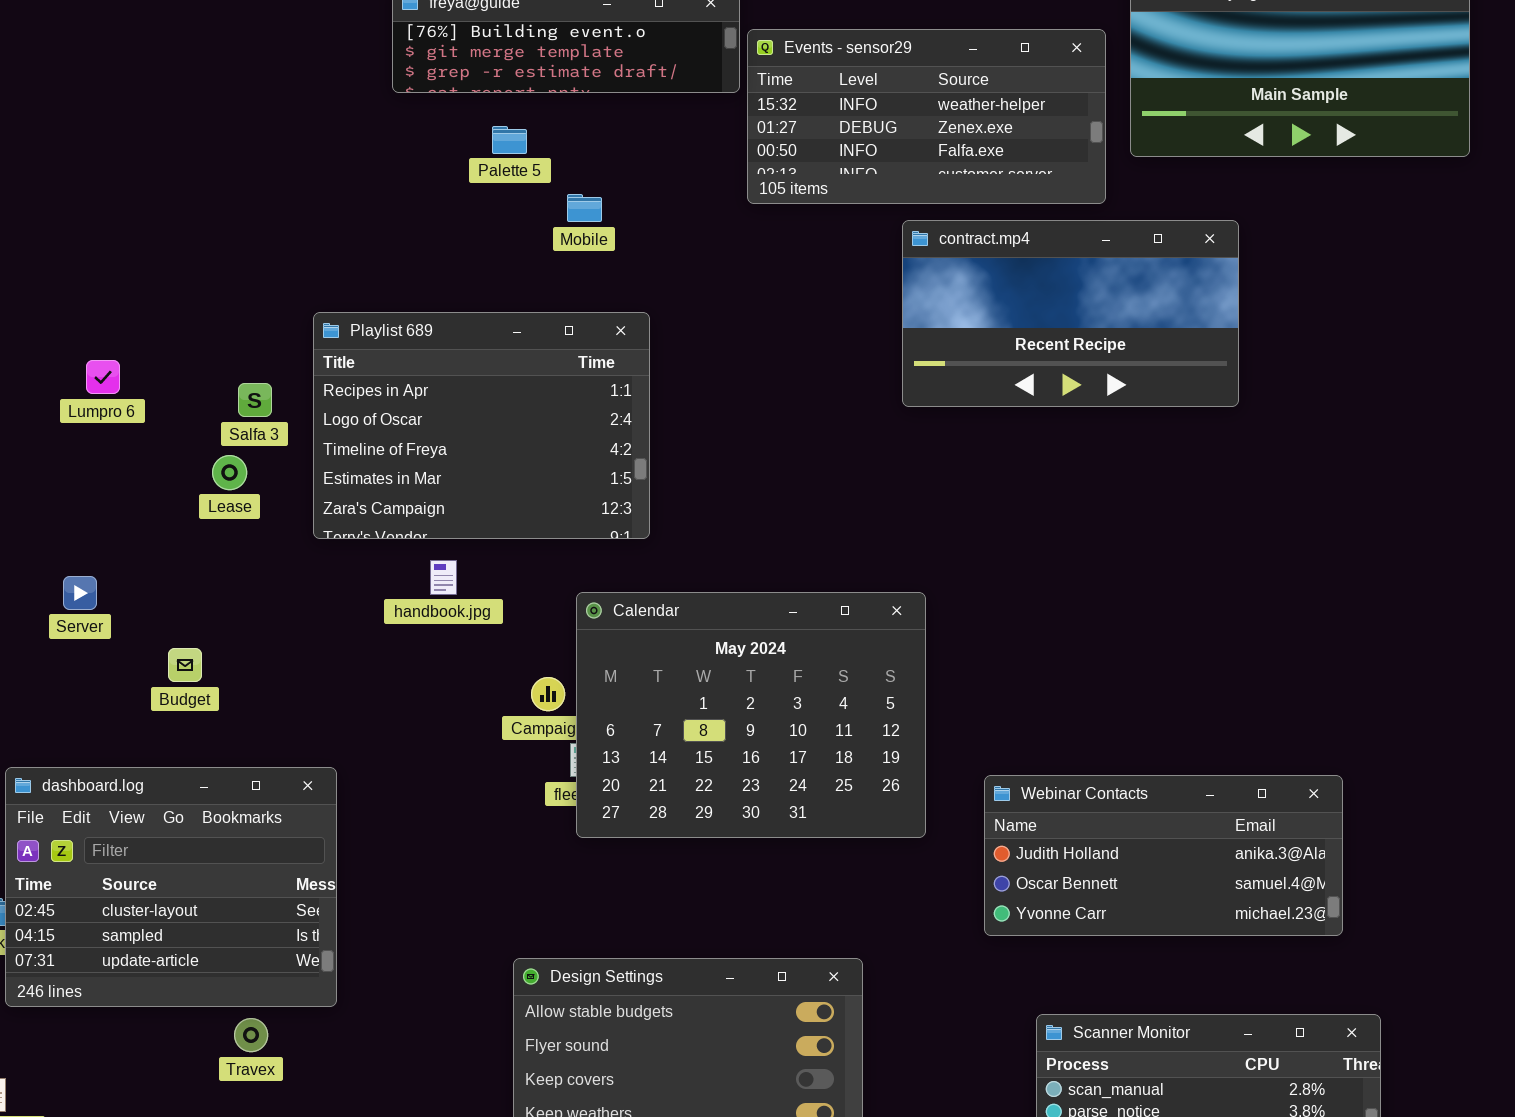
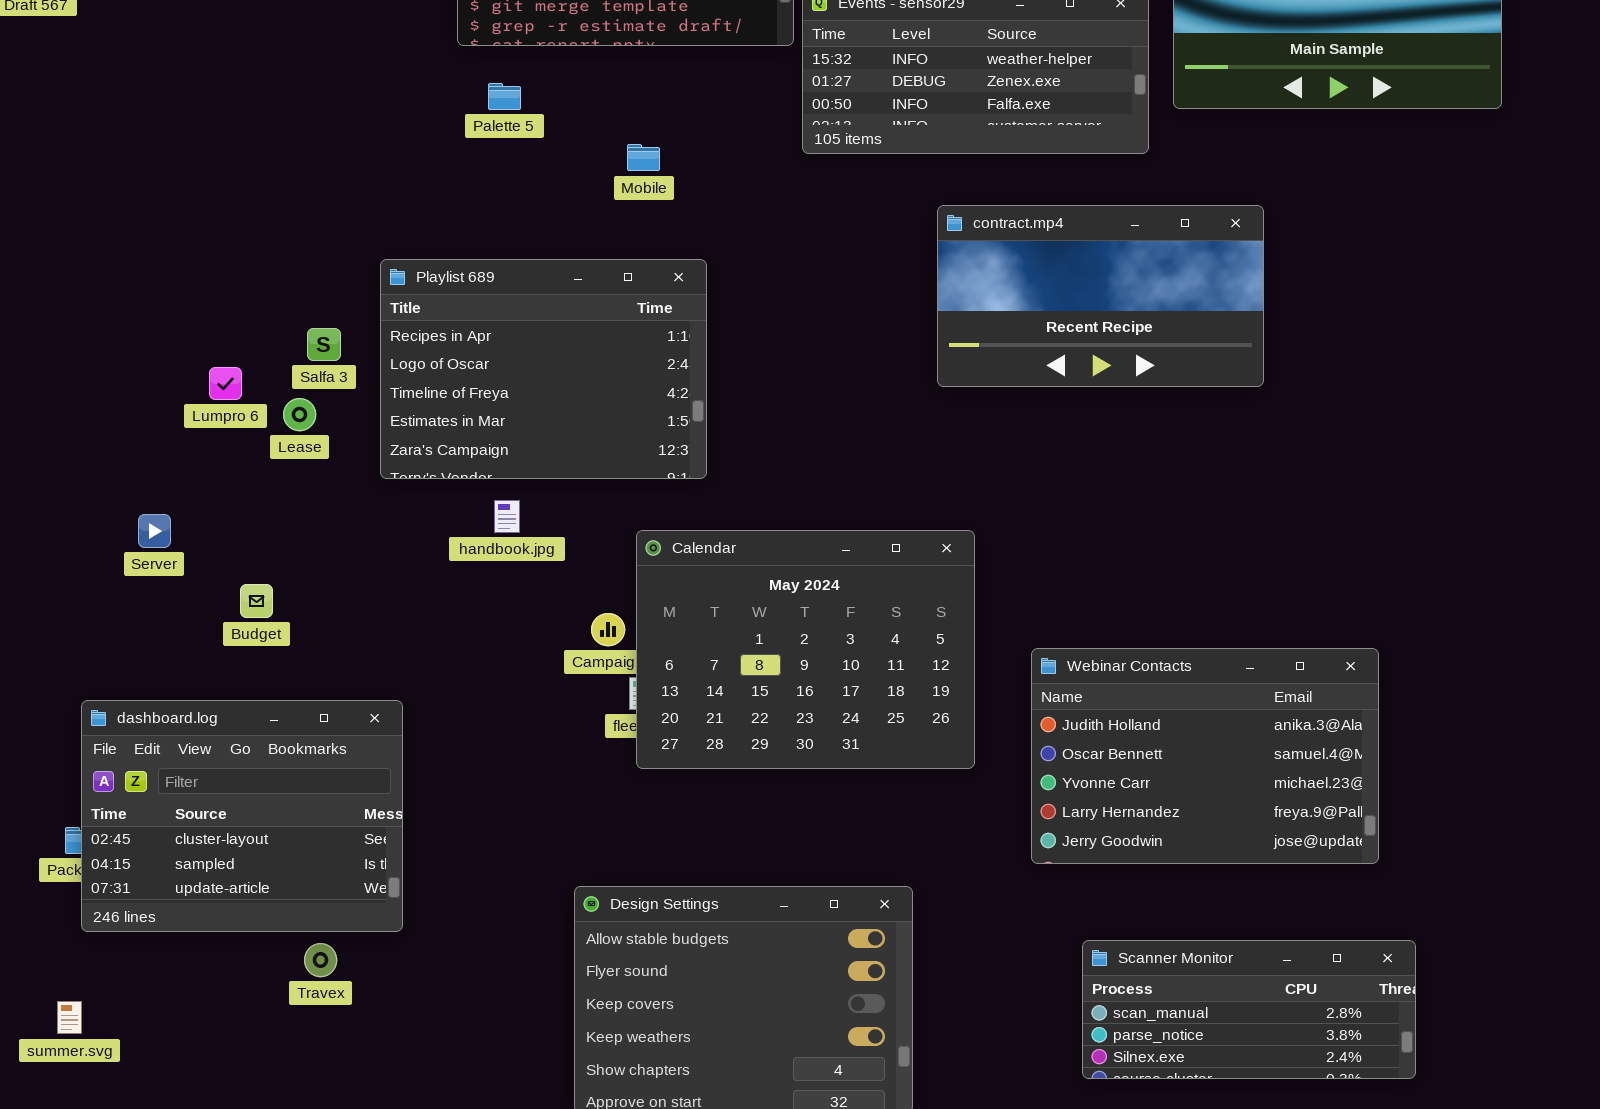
Palette 5: [492,126,527,154] -> [488,83,521,110], moved
contract.mp4: [902,220,1239,407] -> [937,205,1264,387], moved
Lumpro 6: [86,360,120,394] -> [209,367,242,400], moved
Webinar Contacts: [984,775,1343,936] -> [1031,648,1379,864], resized

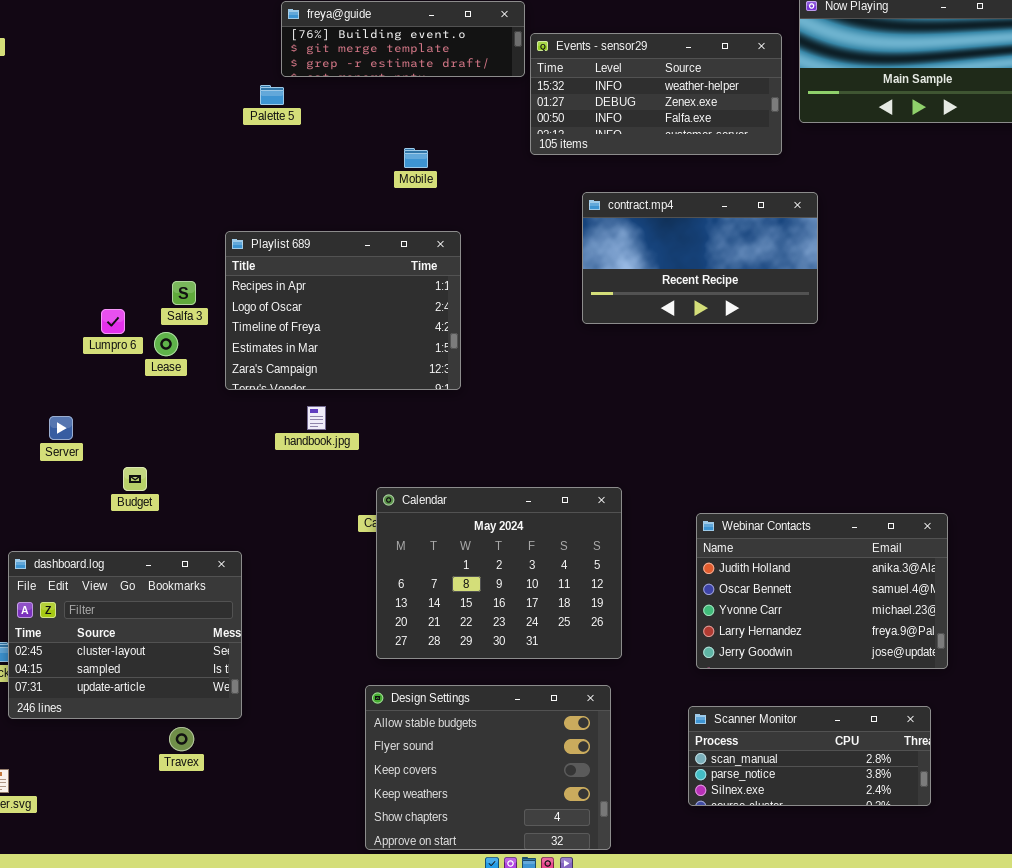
Palette 5: [488,83,521,110] -> [260,85,284,105], moved
contract.mp4: [937,205,1264,387] -> [582,192,818,324], moved
Calendar: [636,530,975,769] -> [376,487,622,659], moved
Scanner Monitor: [1082,940,1416,1079] -> [688,706,931,806], moved

